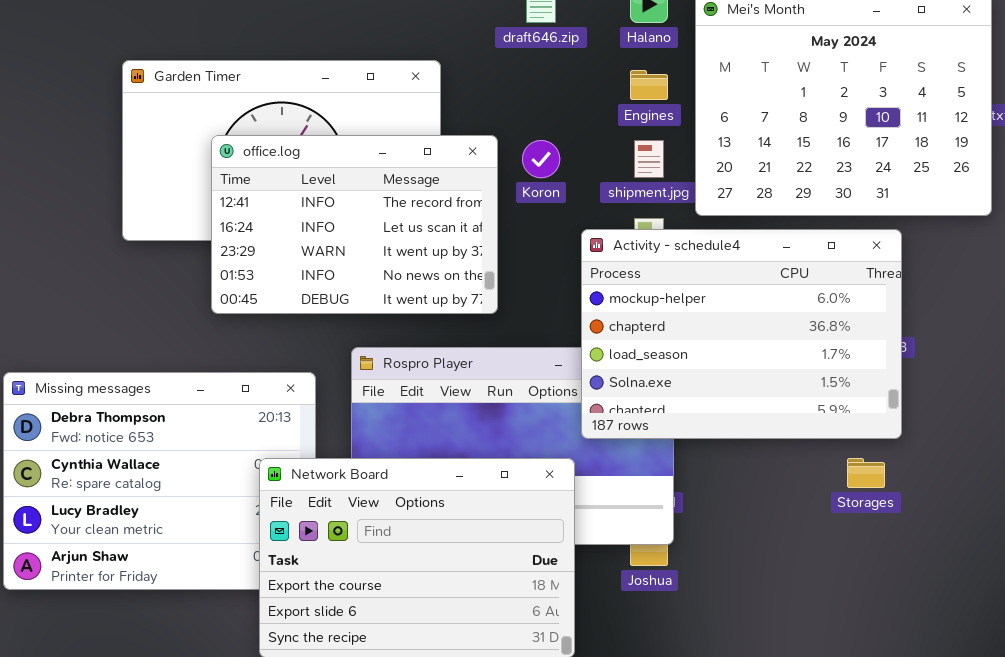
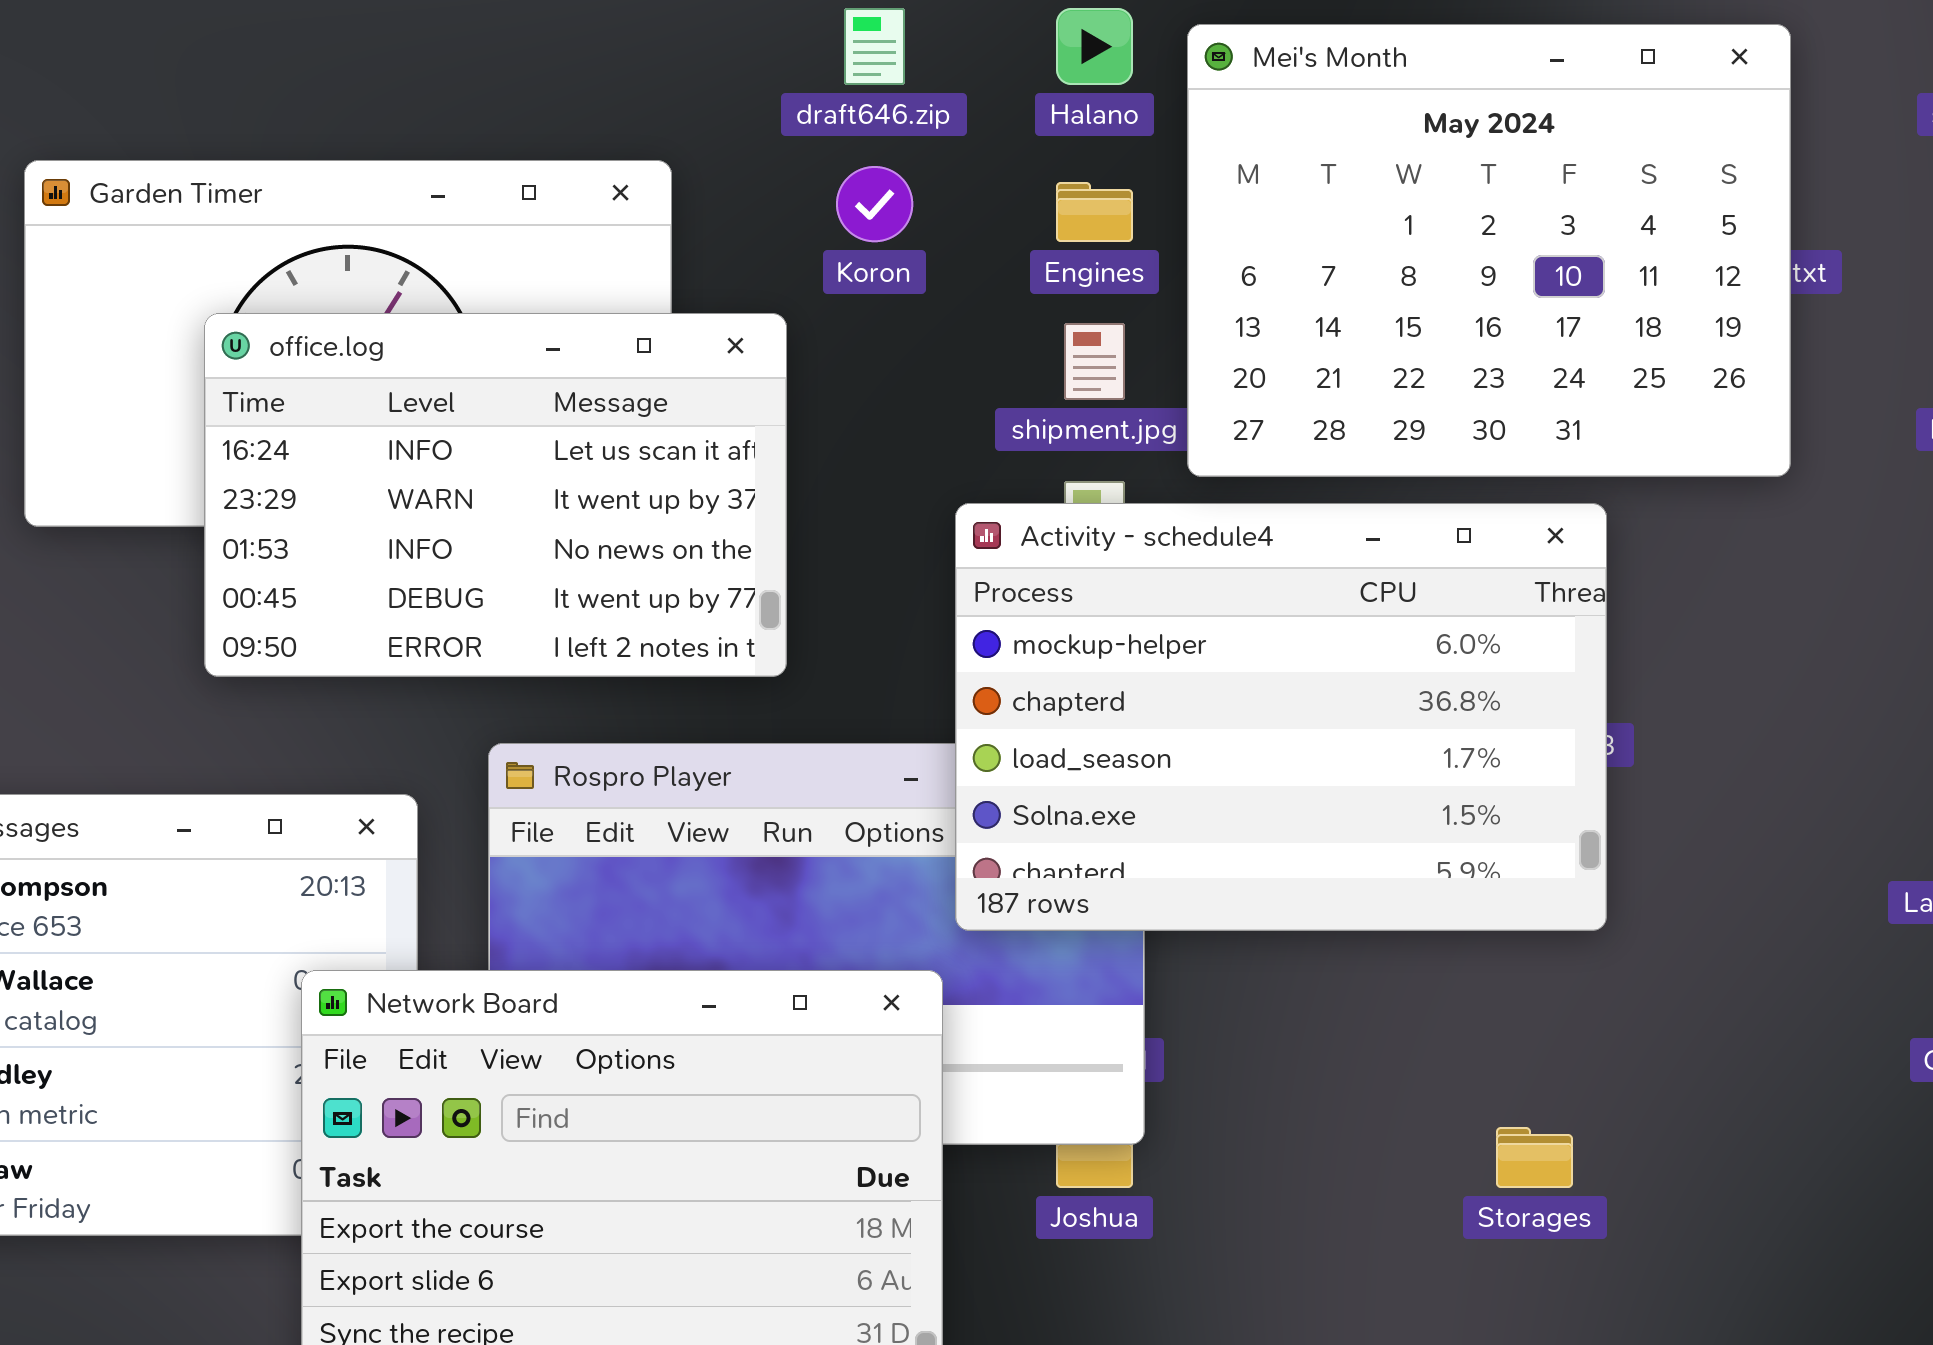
office.log: [211,135,498,314] -> [204,313,787,677], scrolled down 1 row
Koron: [522,140,560,178] -> [836,166,913,242], moved
Storages: [847,458,885,488] -> [1496,1127,1573,1188], moved

